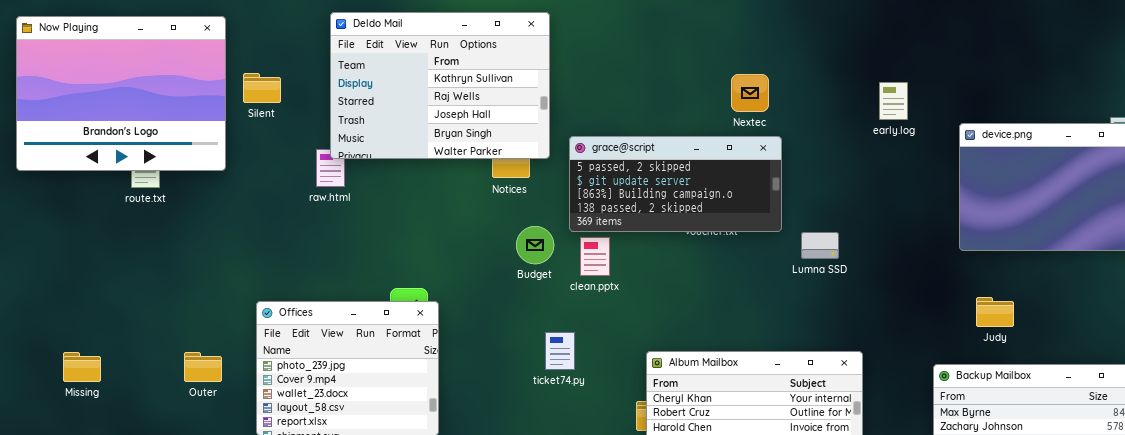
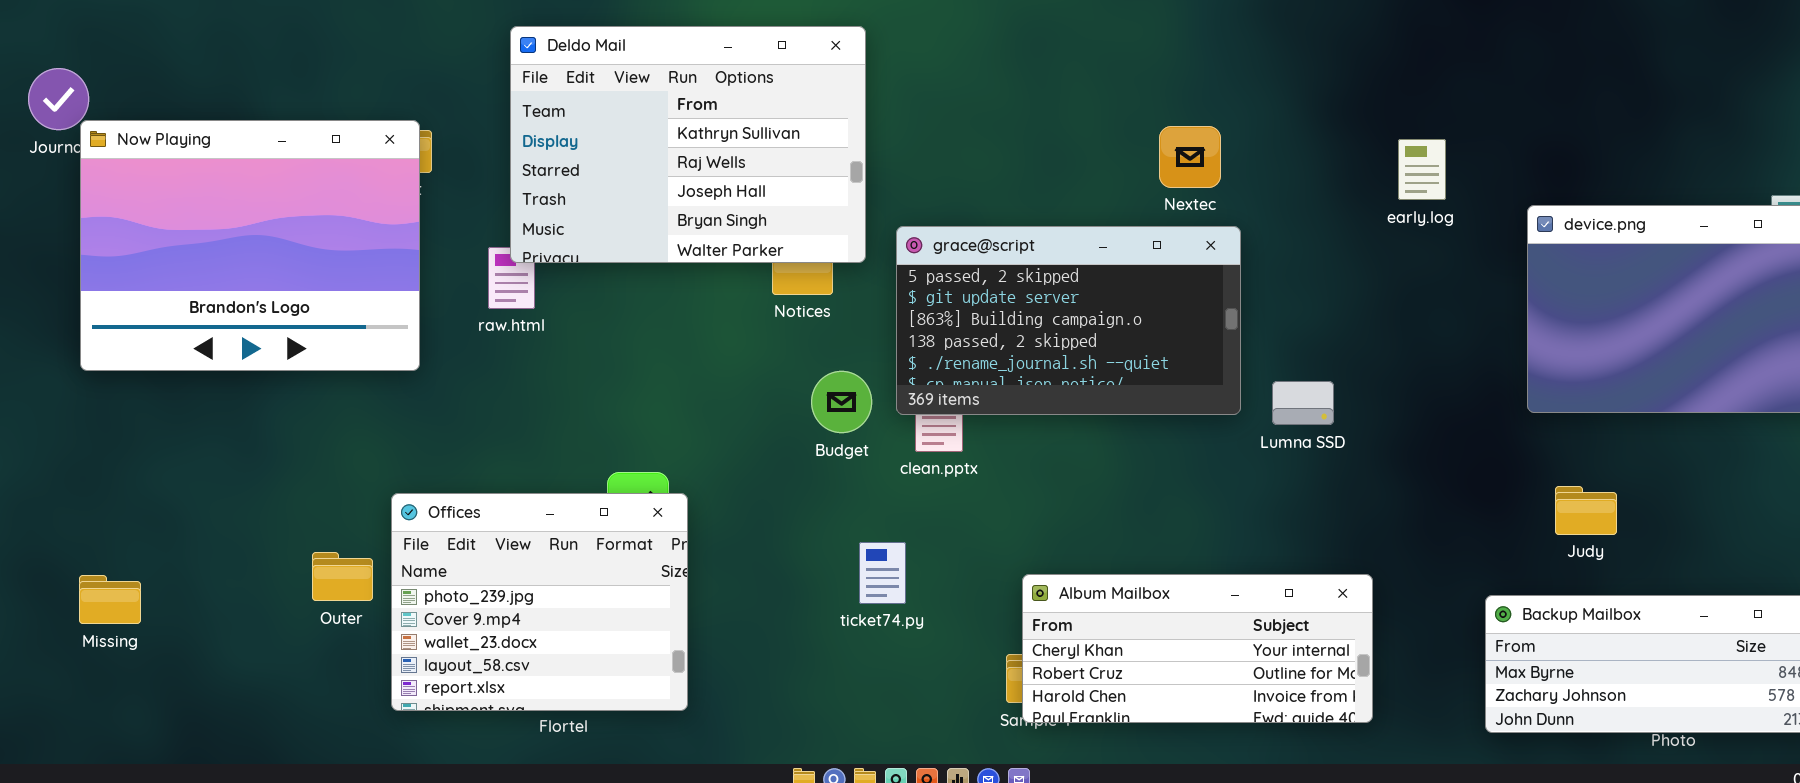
Now Playing: [16,16,226,171] -> [80,120,420,371], moved
grace@script: [569,136,782,232] -> [896,226,1241,415], resized
Outer: [184,352,222,382] -> [312,552,373,601], moved

